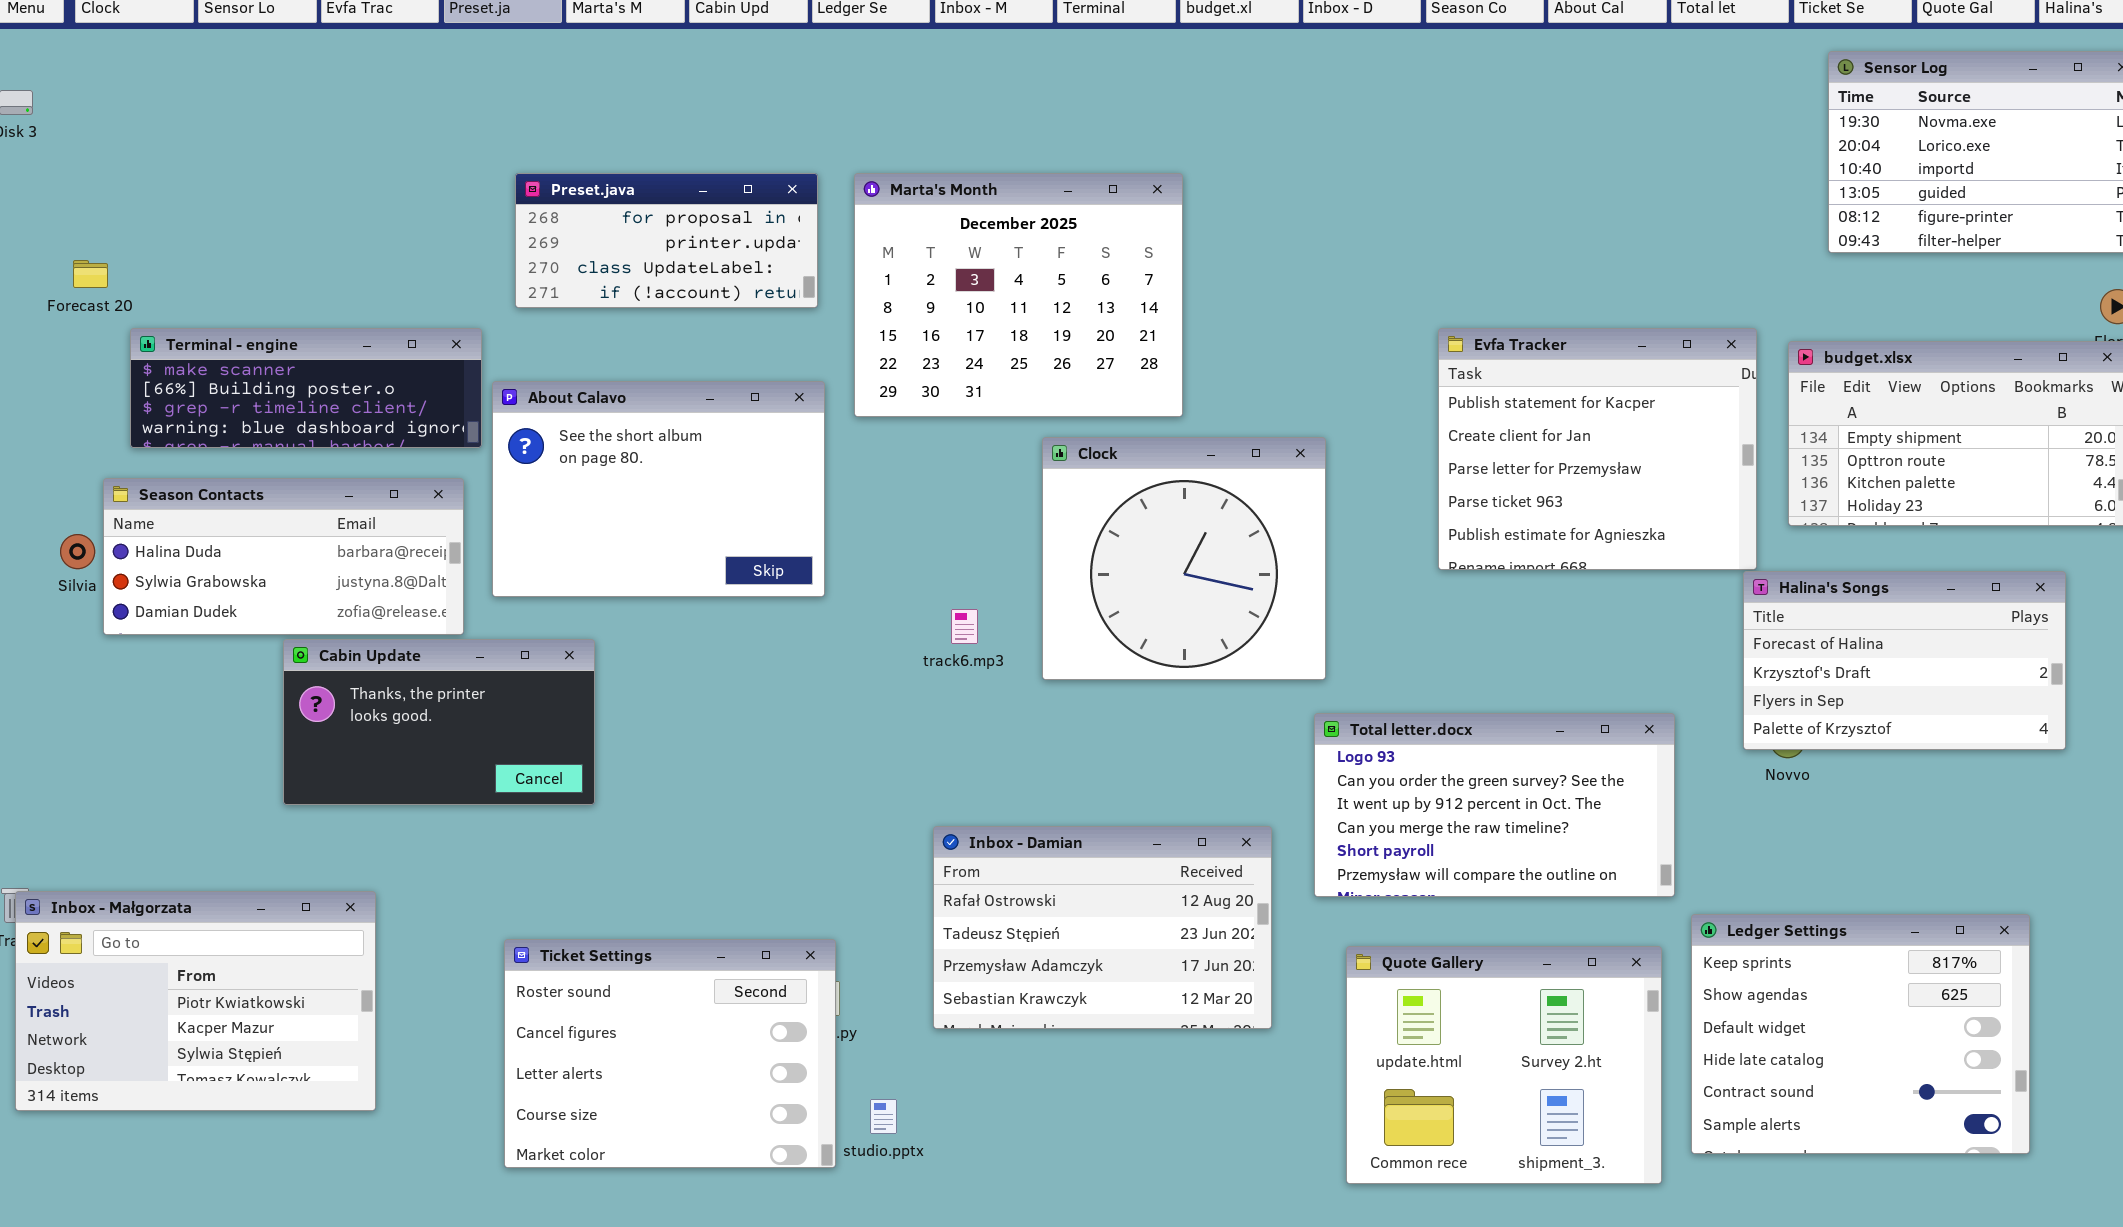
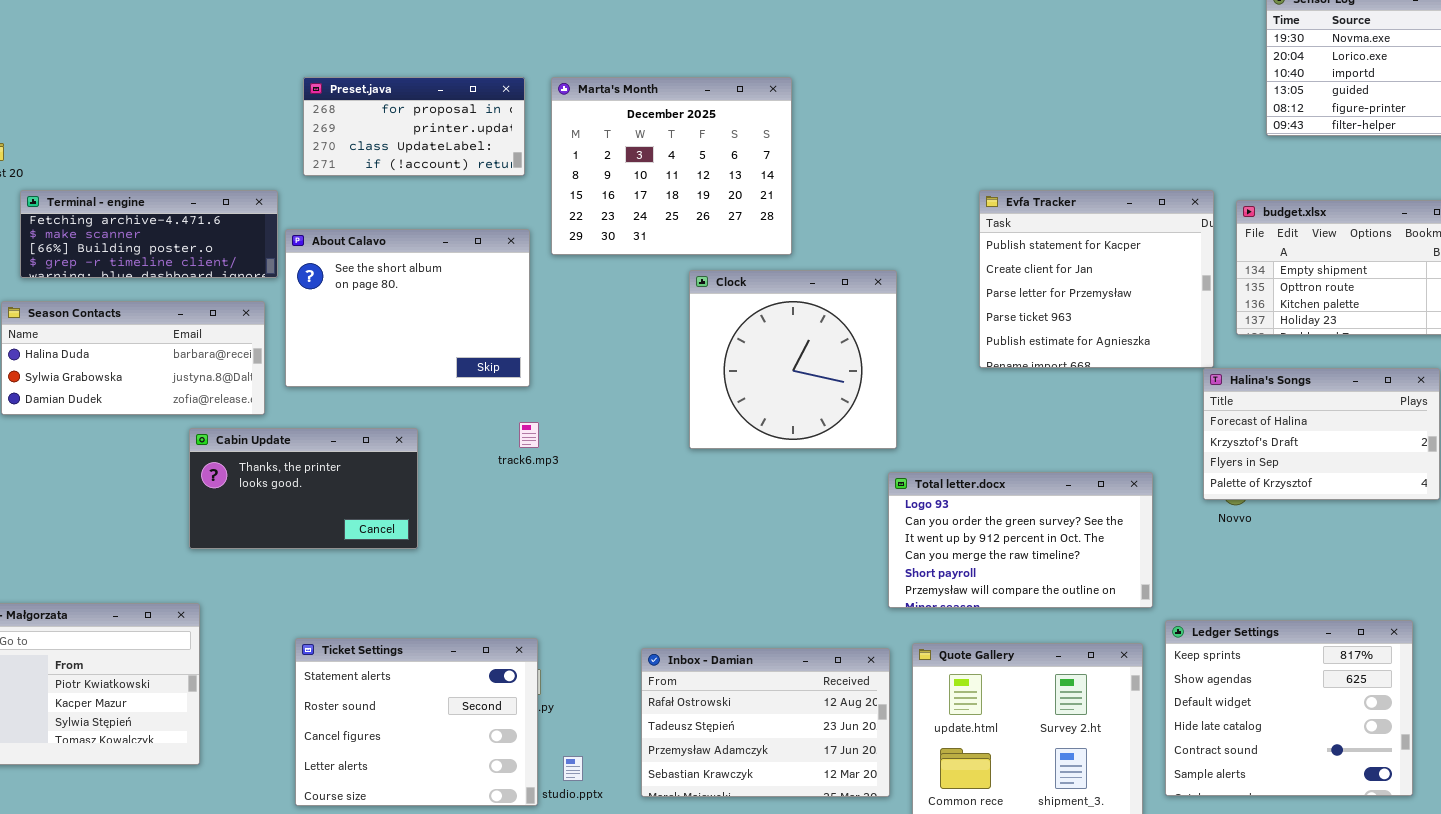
Terminal - engine: [130,328,482,448] -> [20,190,278,278], scrolled up 1 row
track6.mp3: [951,609,978,644] -> [519,422,539,448], moved
Cabin Update: [283,639,595,805] -> [189,428,418,549], moved
Inbox - Damian: [933,826,1272,1029] -> [641,648,890,797], moved
Ticket Settings: [504,939,836,1168] -> [295,638,538,806], scrolled up 1 row

